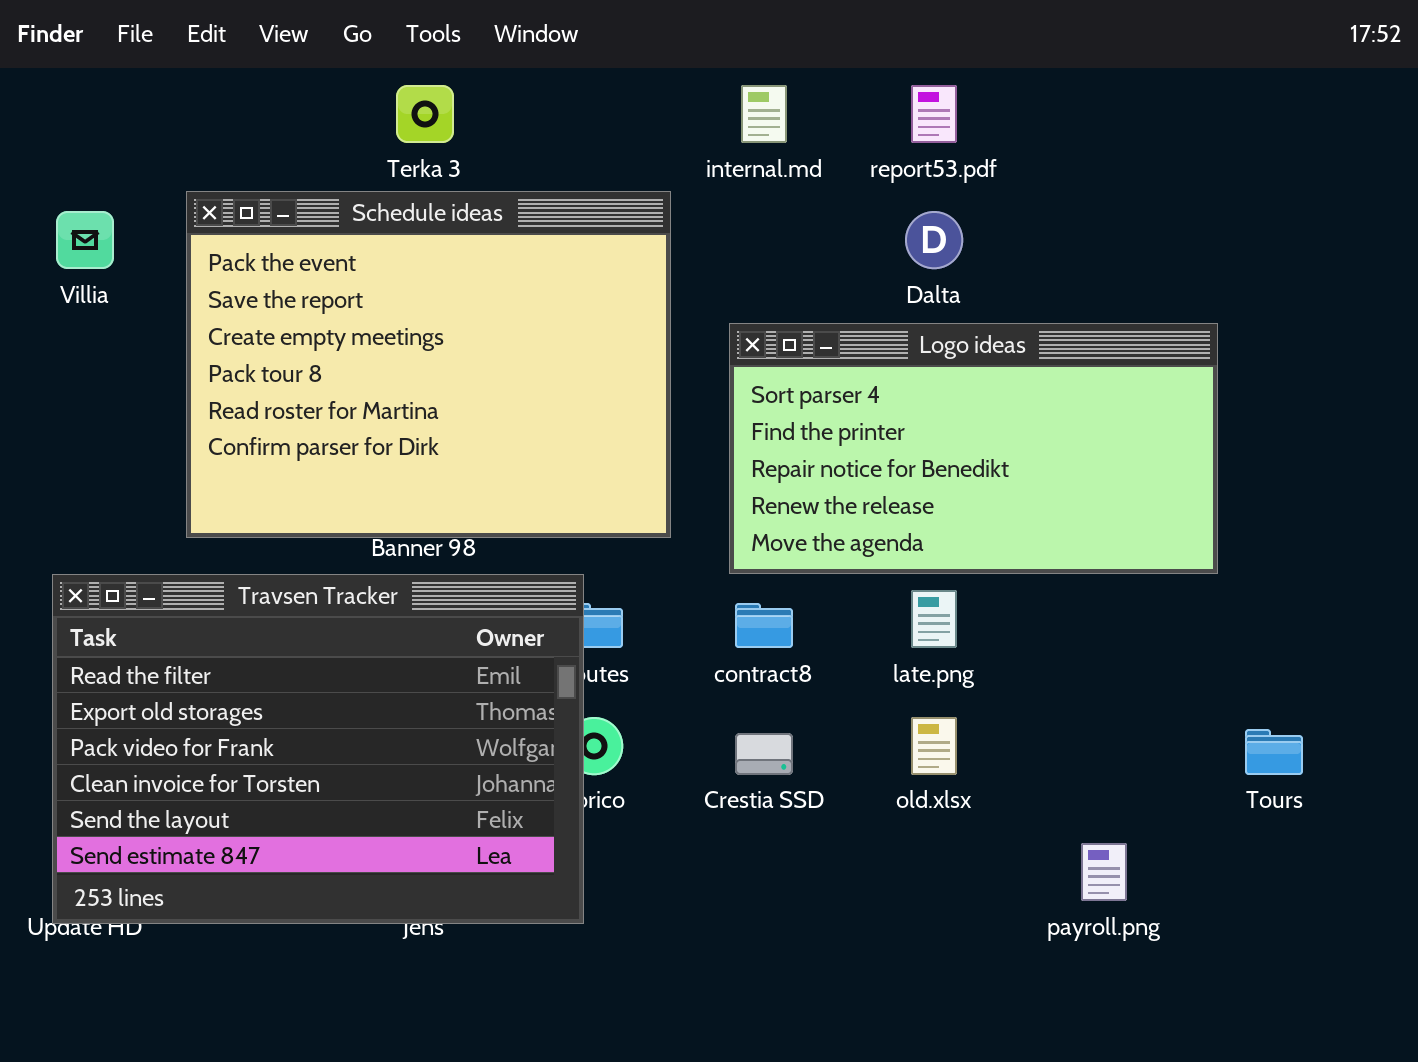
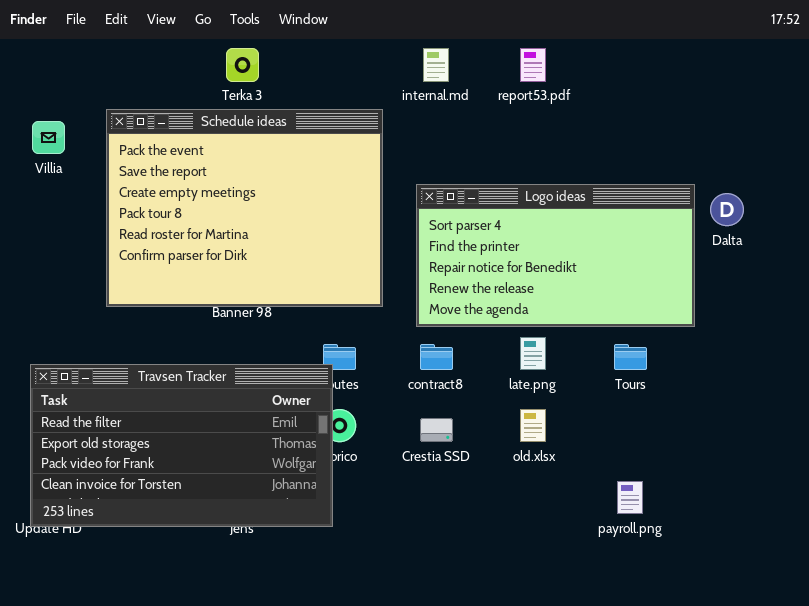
Dalta: [905,211,963,269] -> [710,193,744,226], moved
Travsen Tracker: [52,574,584,924] -> [30,364,333,527], resized
Tours: [1245,729,1303,775] -> [614,344,647,370], moved

